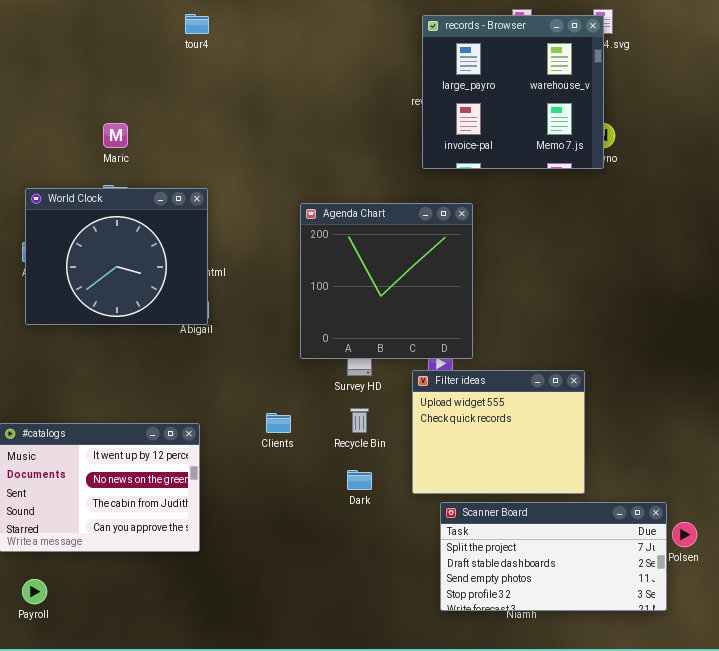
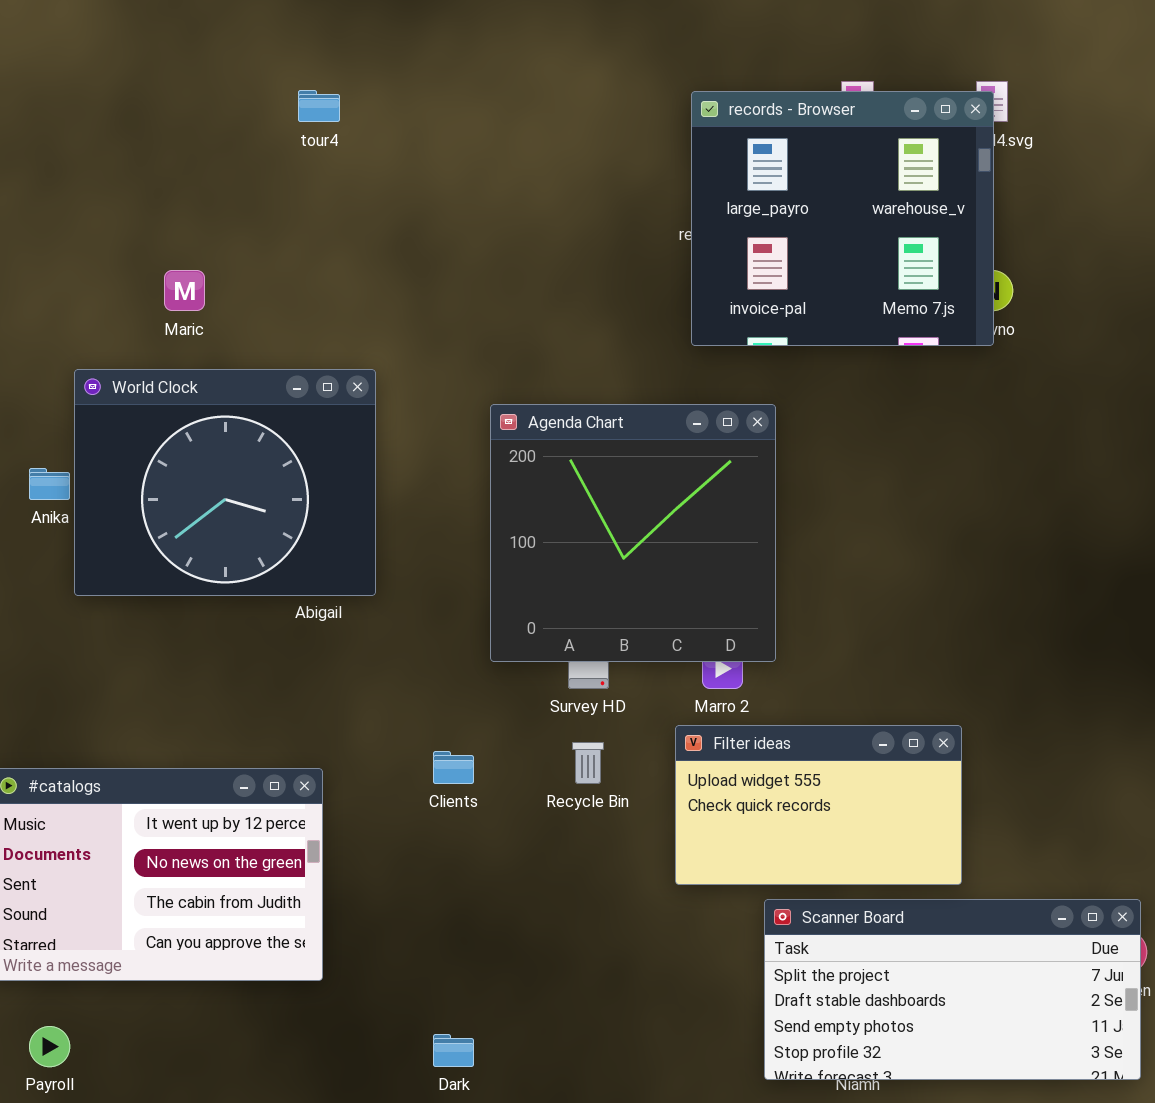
World Clock: [25,188,208,325] -> [74,369,376,596], moved
Filter ideas: [412,370,585,494] -> [675,725,962,885], resized
Dark: [347,470,372,490] -> [433,1034,474,1067], moved
Scanner Board: [440,502,667,611] -> [764,899,1141,1080], moved

